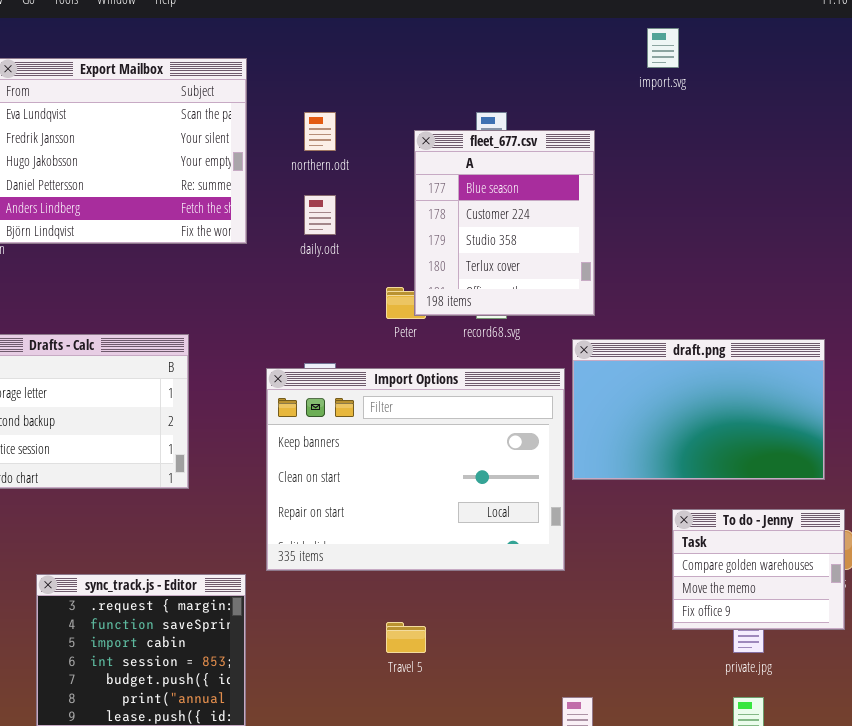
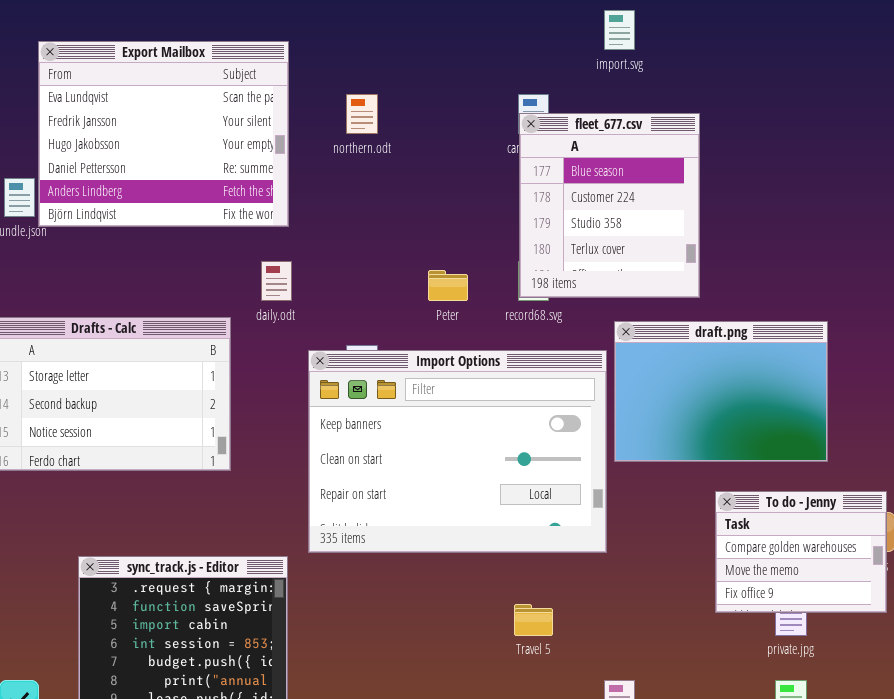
import.svg: [647,28,679,68] -> [604,10,635,50], moved
fleet_677.csv: [414,130,595,316] -> [519,113,700,298], moved
daily.odt: [304,195,336,235] -> [261,261,292,301], moved
draft.png: [572,339,825,480] -> [614,321,828,462], resized
Travel 5: [386,622,426,653] -> [514,604,553,636], moved

